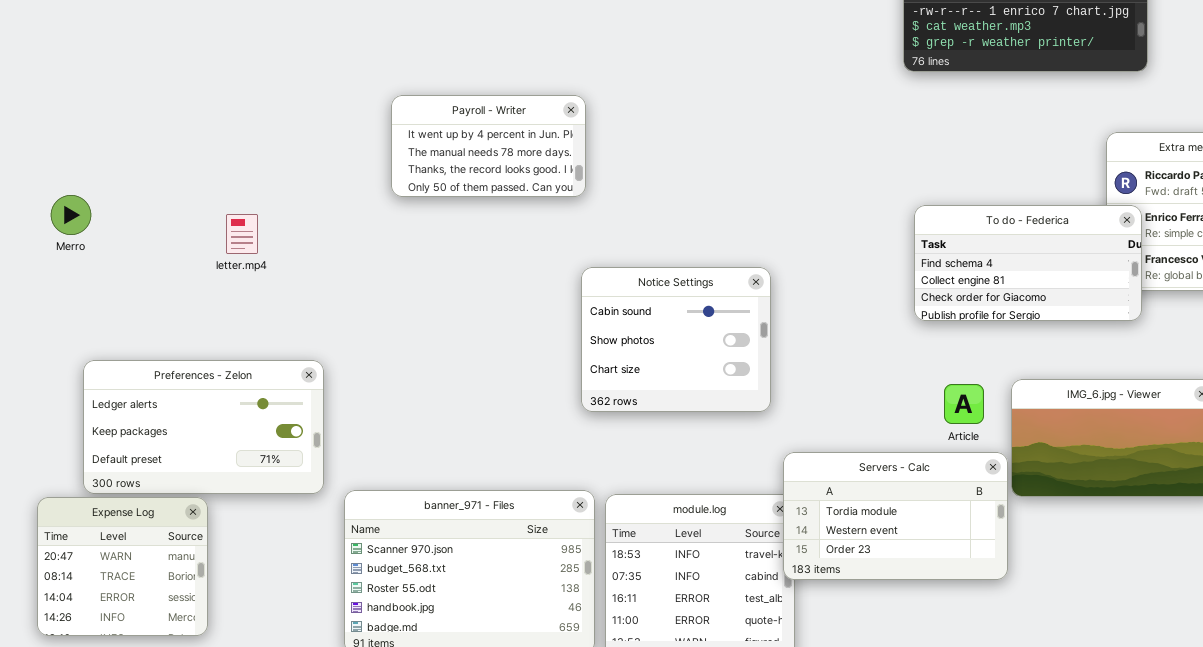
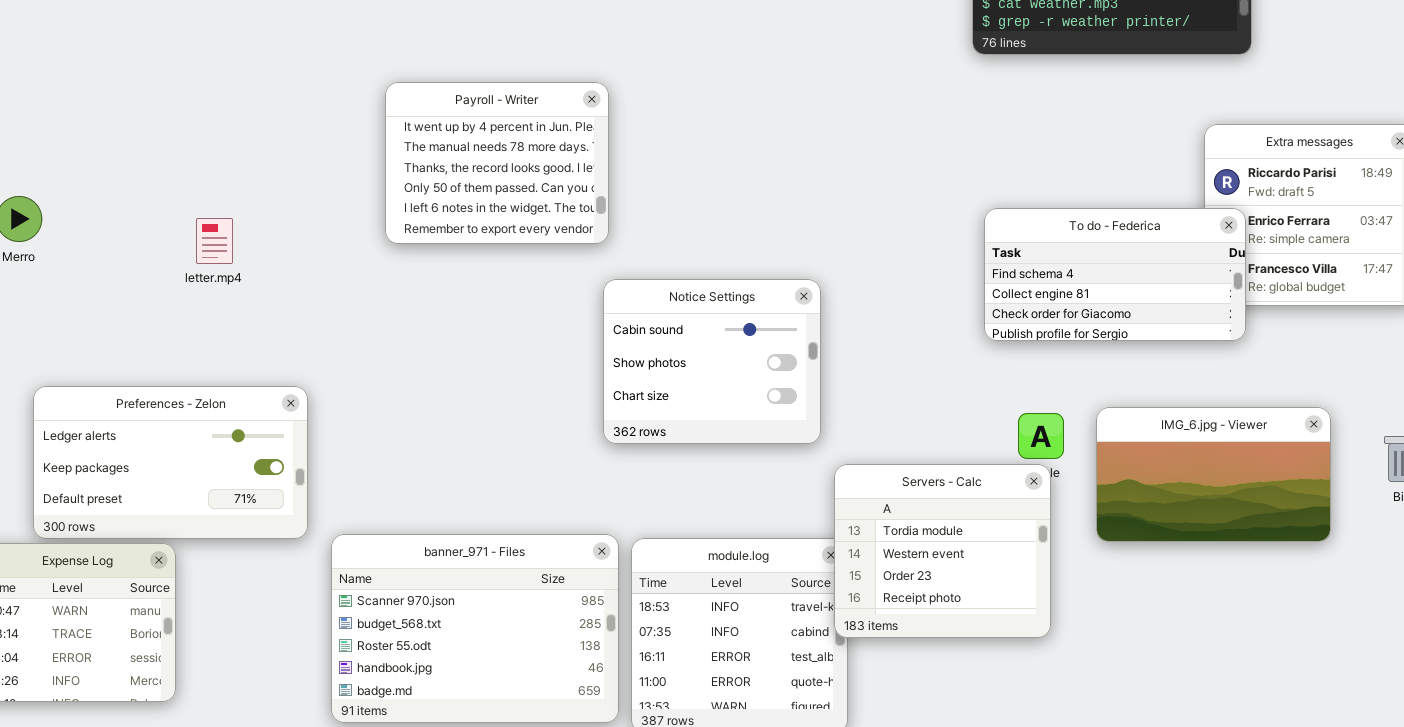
Payroll - Writer: [391,95,586,197] -> [385,82,609,244], resized
Servers - Calc: [783,452,1008,580] -> [834,464,1051,638], resized

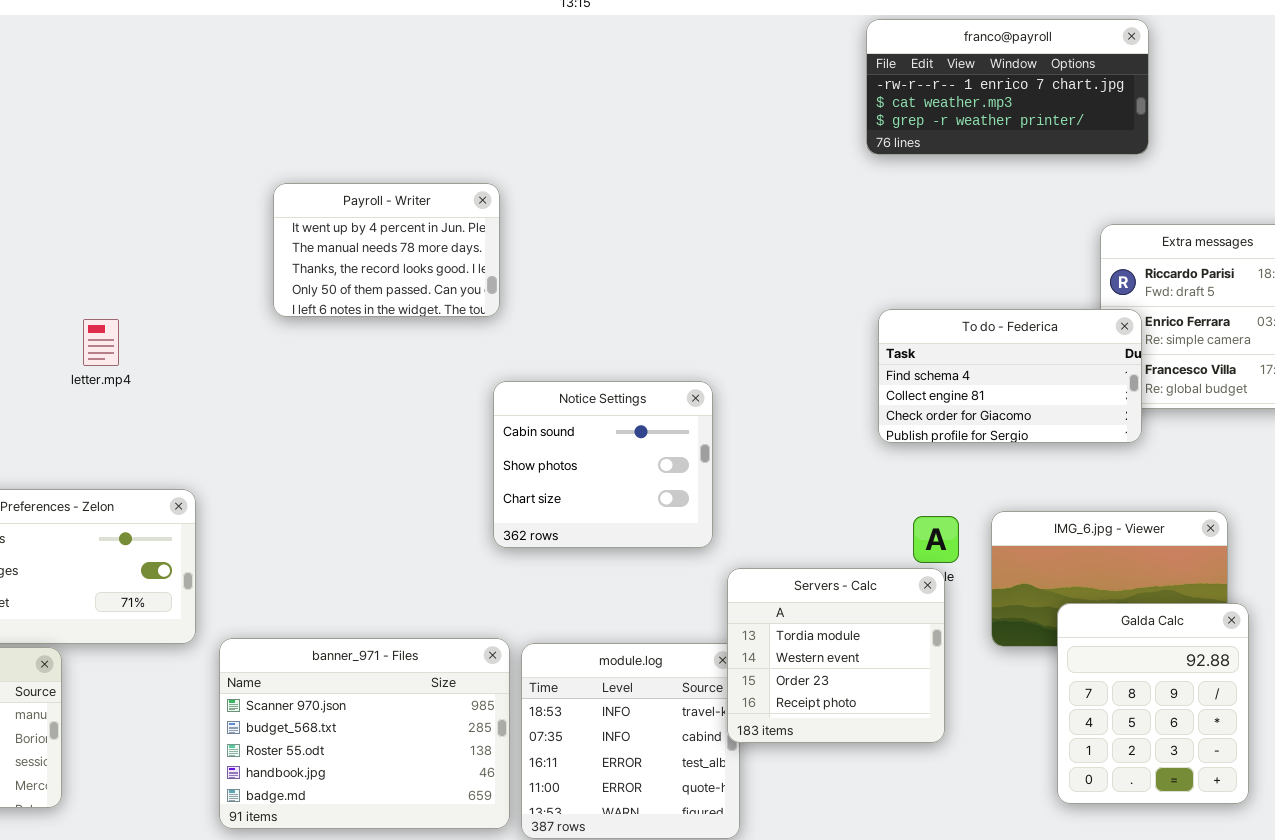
Payroll - Writer: [385,82,609,244] -> [273,183,500,317], resized
Galda Calc: none -> [1057,603,1249,804], opened

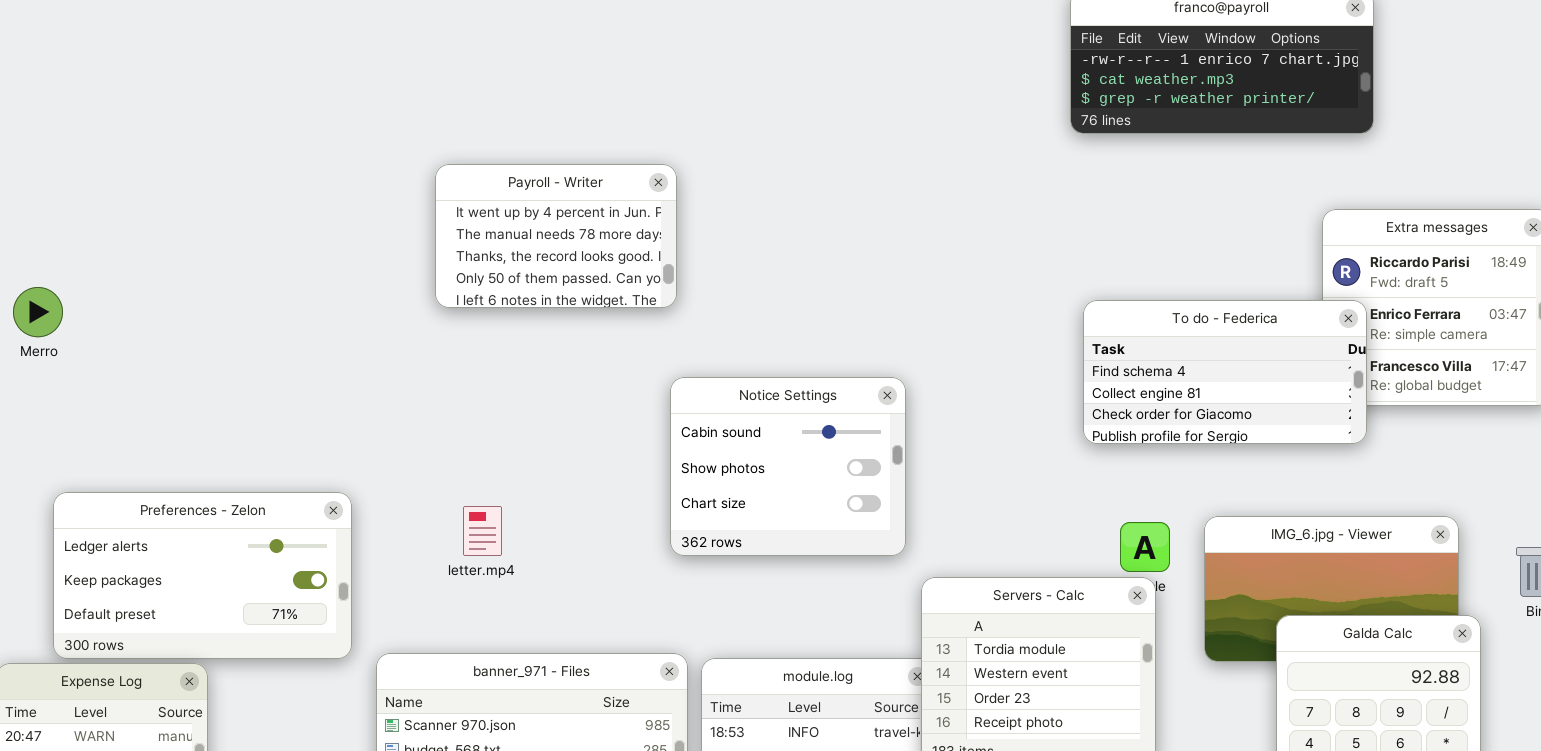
letter.mp4: [83,319,119,366] -> [463,506,502,556], moved

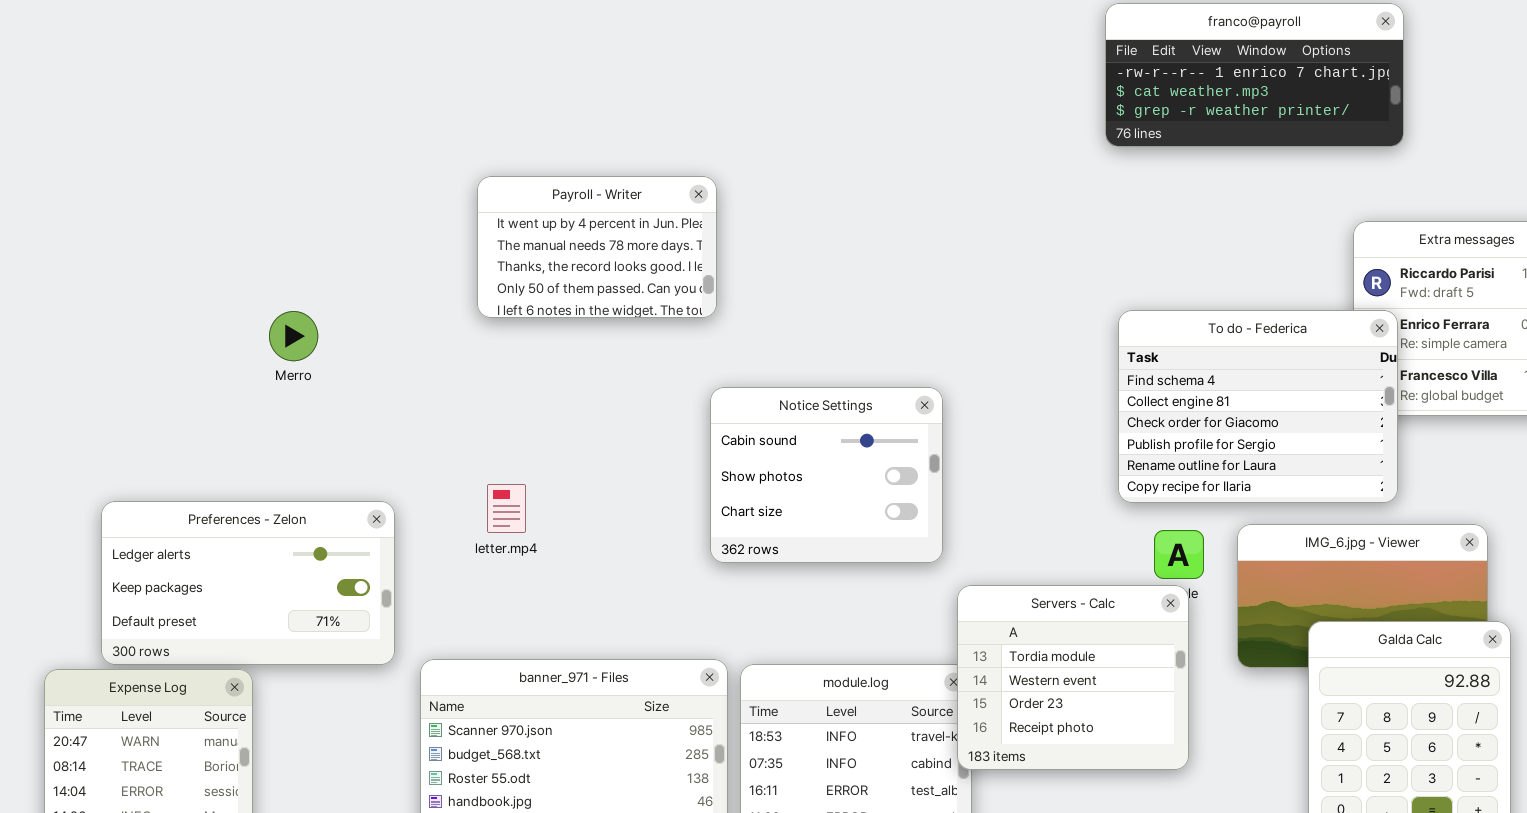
Merro: [13,287,63,337] -> [269,311,318,361], moved
To do - Federica: [1083,300,1367,444] -> [1118,310,1398,503], resized
letter.mp4: [463,506,502,556] -> [487,484,526,533], moved

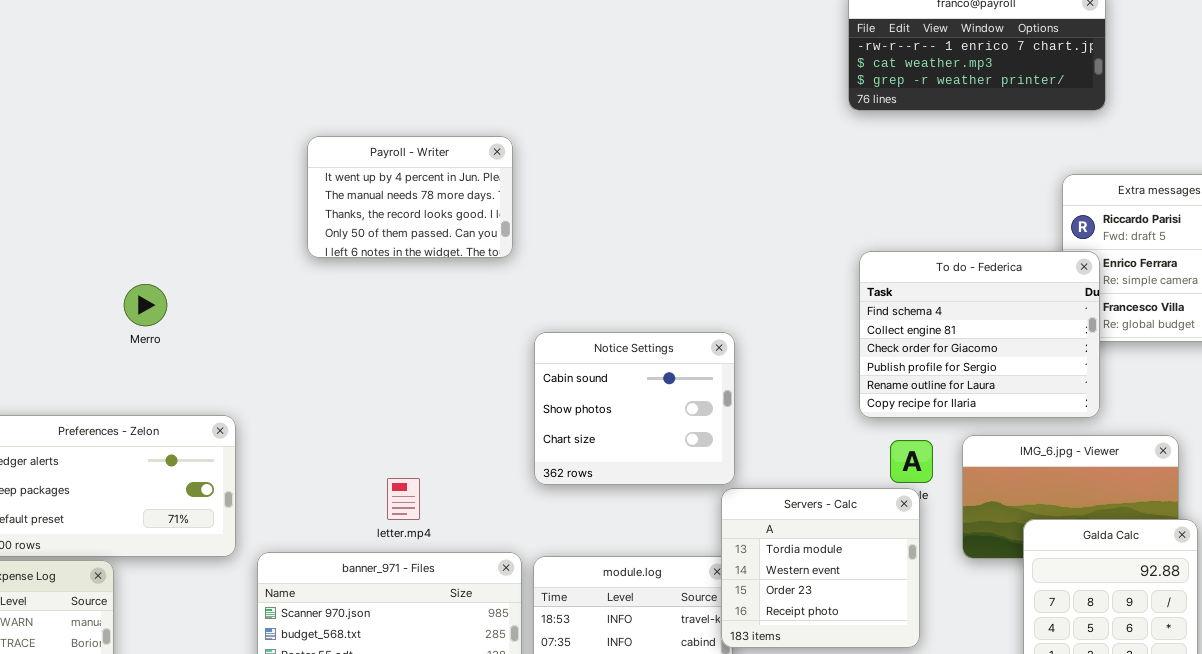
Merro: [269,311,318,361] -> [124,284,167,326], moved
Notice Settings: [710,387,943,563] -> [534,332,735,485], moved
letter.mp4: [487,484,526,533] -> [387,478,420,520], moved

